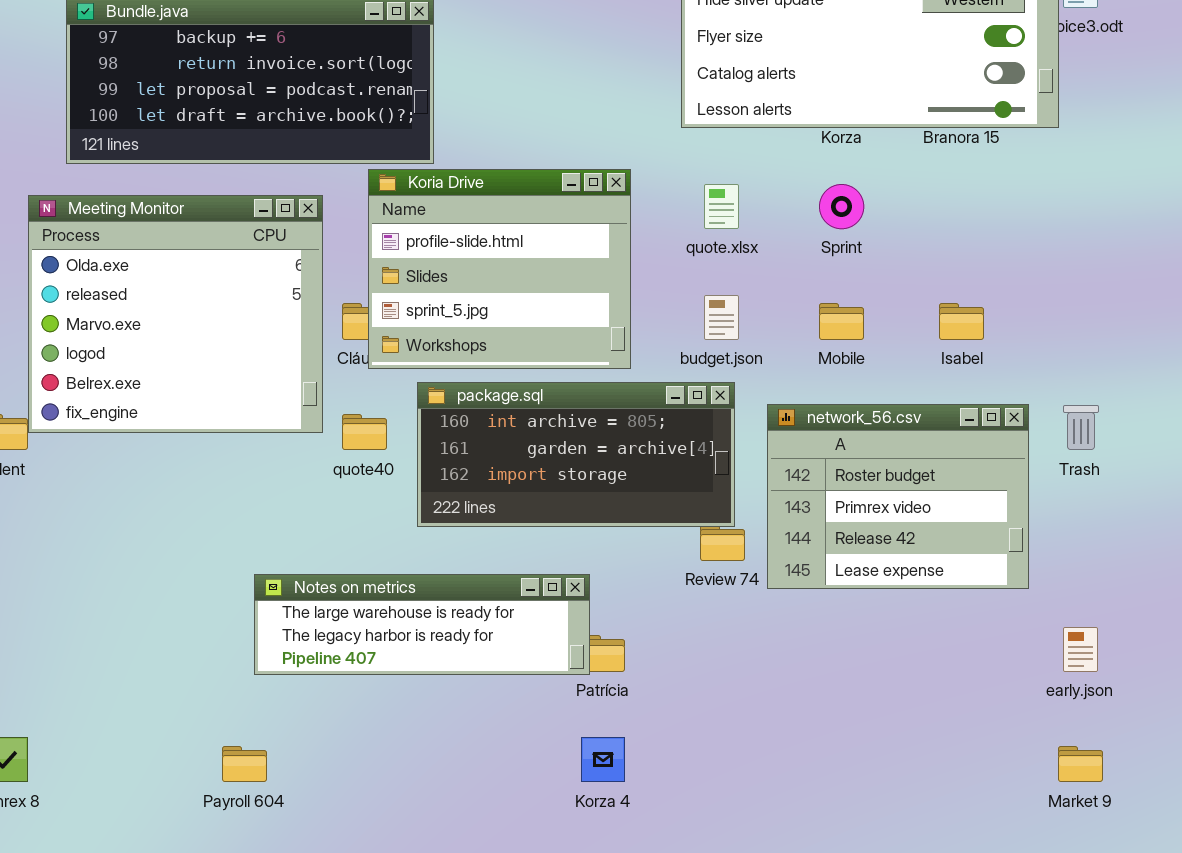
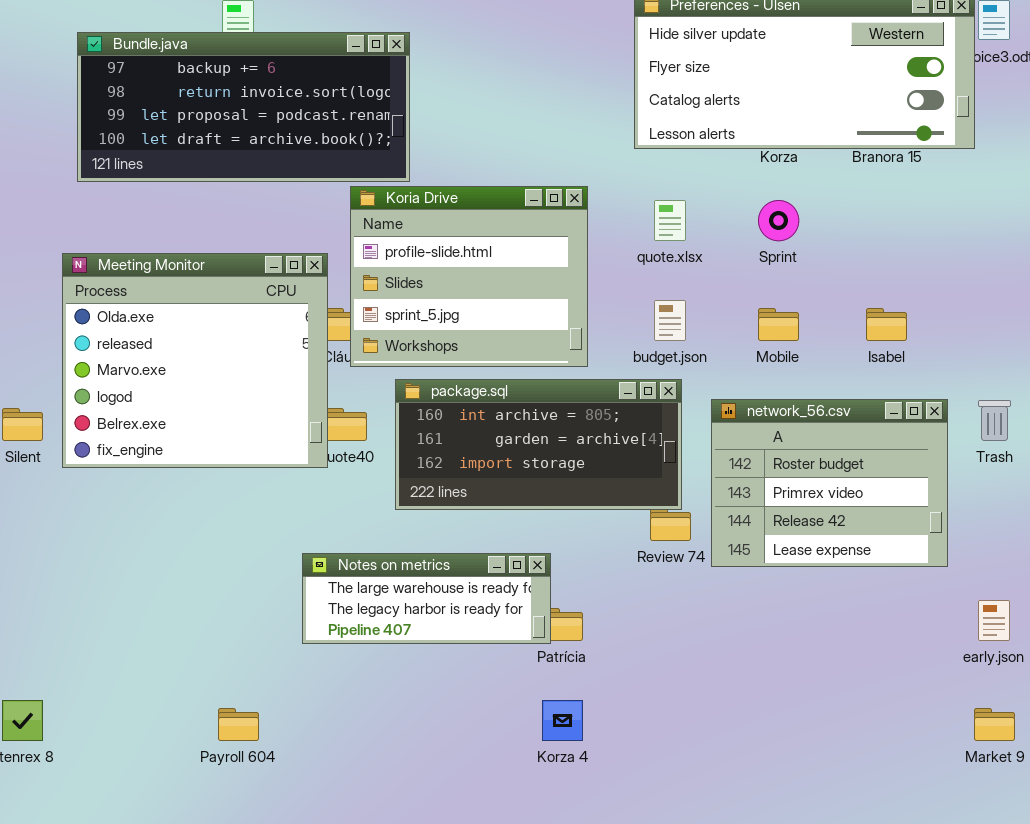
Meeting Monitor: [28,195,323,433] -> [62,253,328,468], moved
Notes on metrics: [254,574,590,675] -> [302,553,551,644], resized

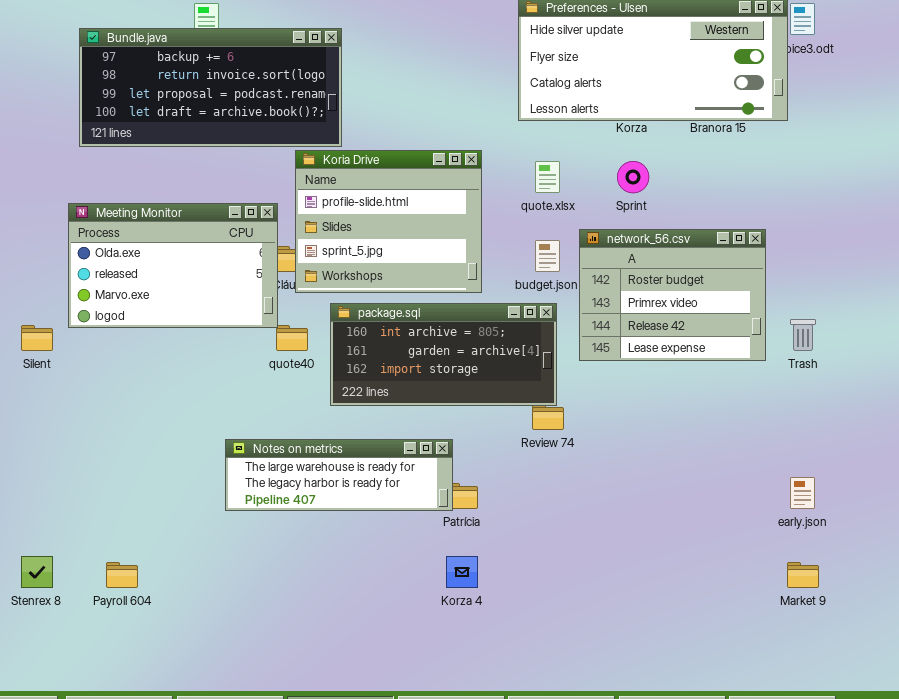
Meeting Monitor: [62,253,328,468] -> [68,203,278,328], resized
network_56.csv: [711,399,948,567] -> [579,229,766,361], moved
Notes on metrics: [302,553,551,644] -> [225,439,453,511], resized
Payroll 604: [218,708,259,741] -> [106,562,138,588], moved

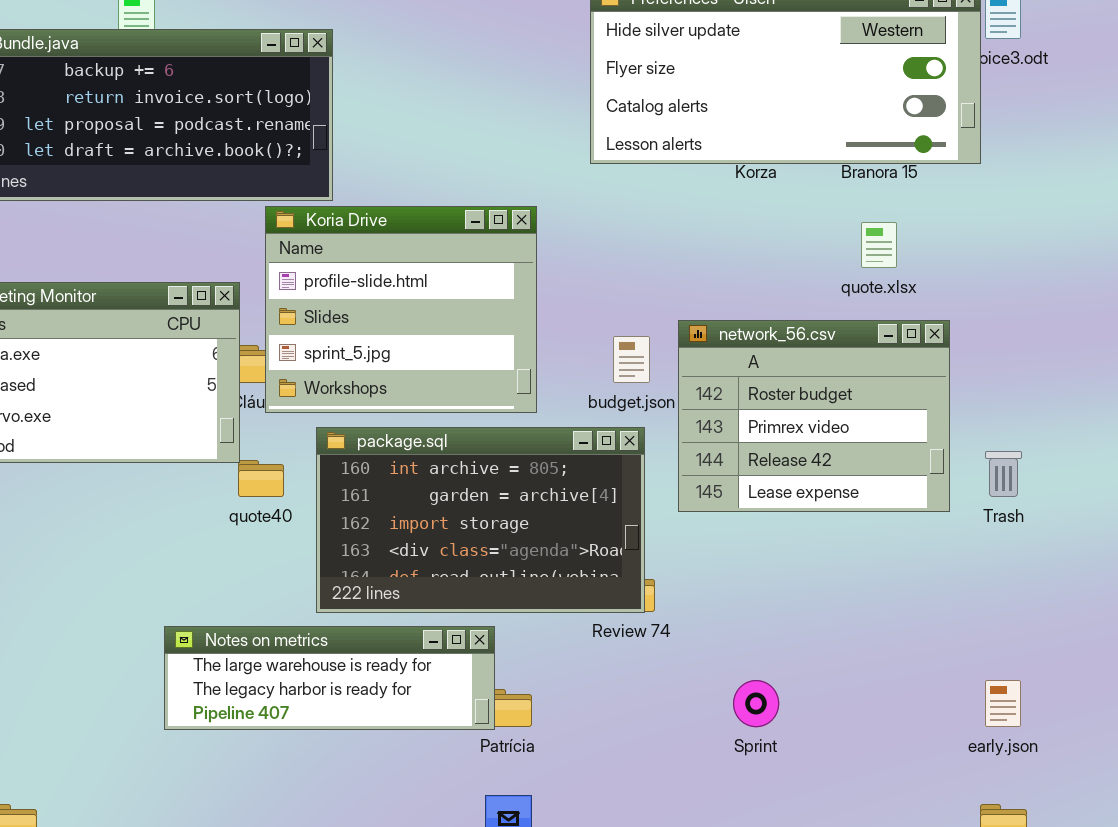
quote.xlsx: [535,161,560,193] -> [861,222,897,268], moved
Sprint: [617,161,649,193] -> [733,680,779,727], moved
package.sql: [330,303,557,406] -> [316,427,645,613], resized

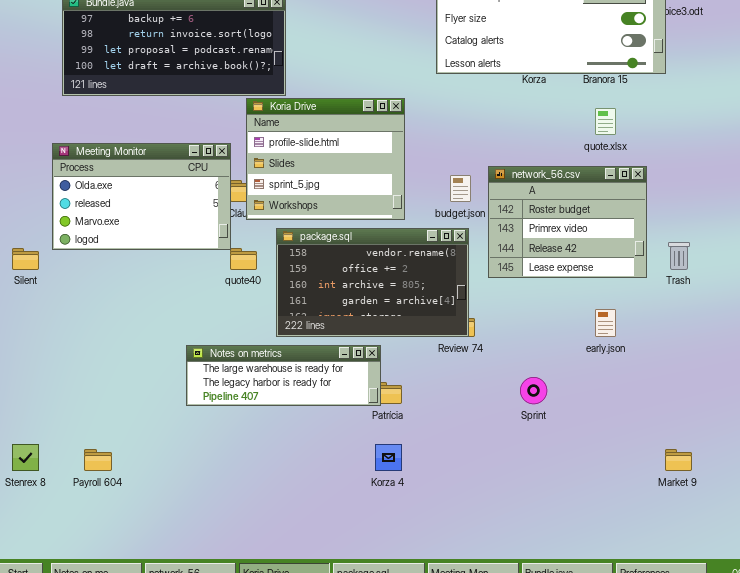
package.sql: [316,427,645,613] -> [276,228,469,337], scrolled up 2 rows
early.json: [985,680,1021,727] -> [595,309,616,337], moved

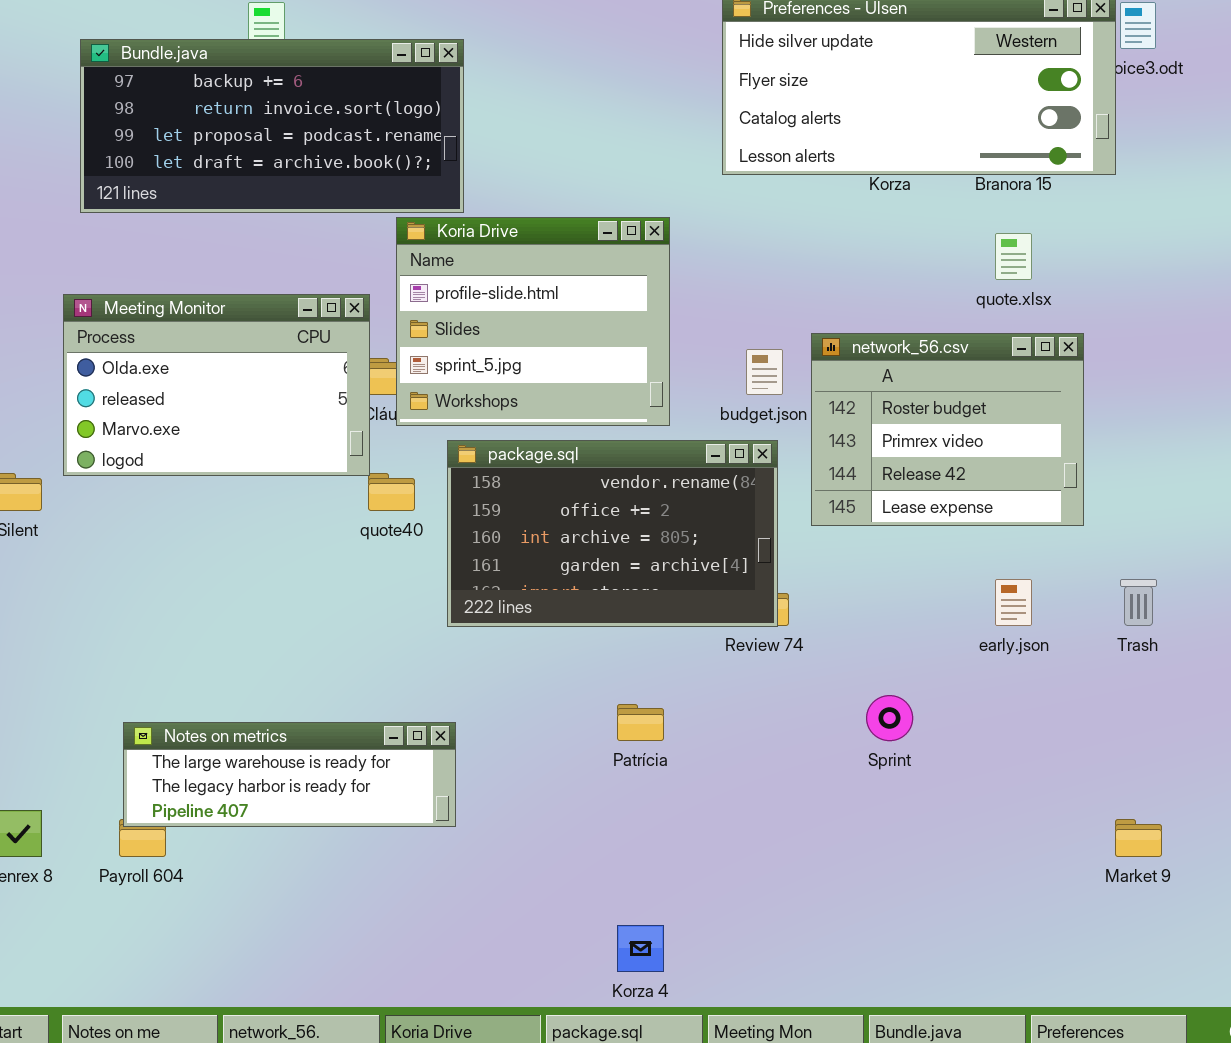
Trash: [668,242,690,270] -> [1120,579,1157,626], moved
Notes on metrics: [186,345,381,406] -> [123,722,456,827], moved
Korza 4: [375,444,402,471] -> [617,925,664,972], moved

